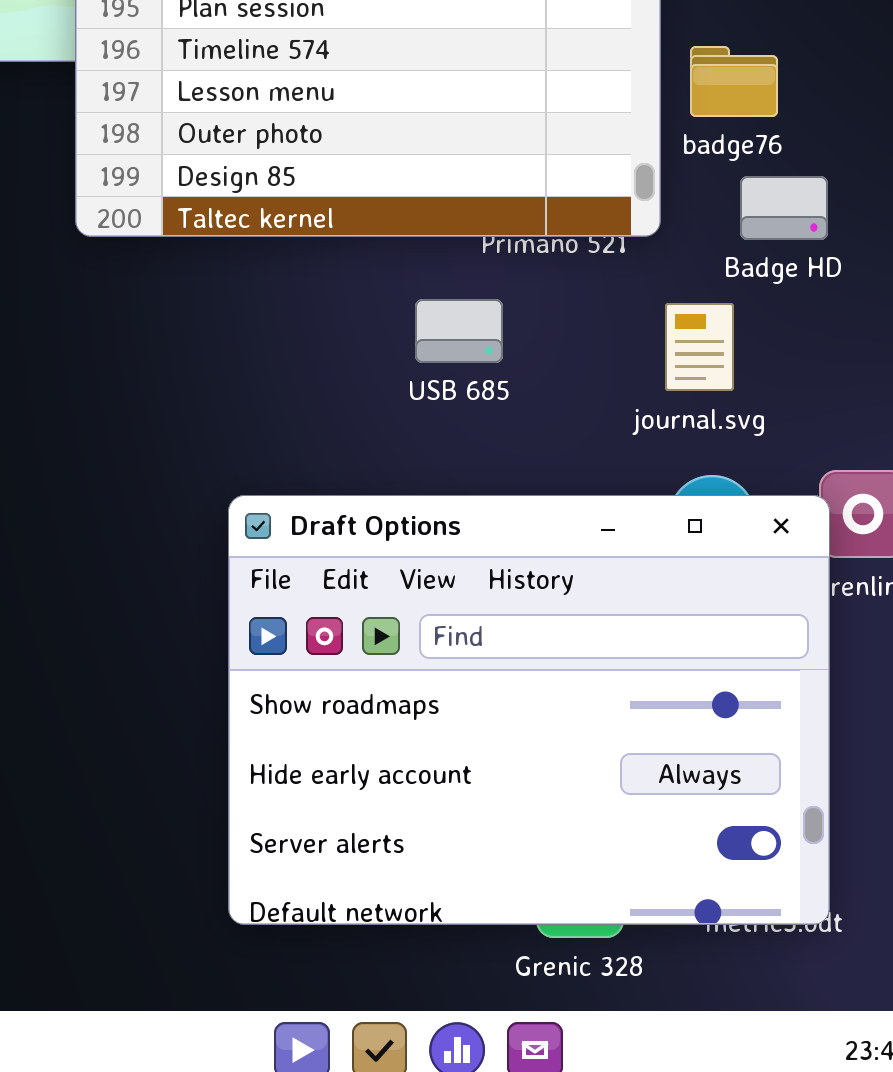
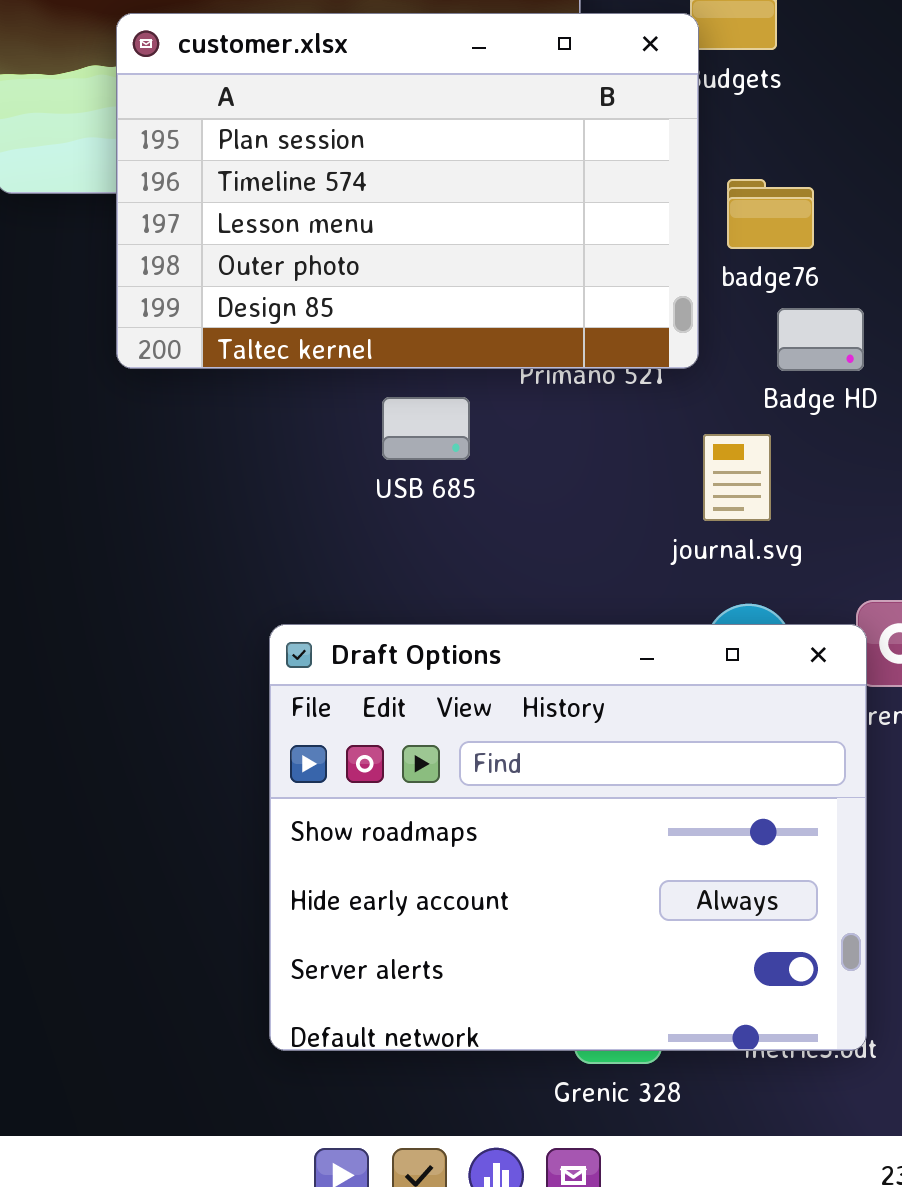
USB 685: [415,299,503,363] -> [382,397,470,460], moved

